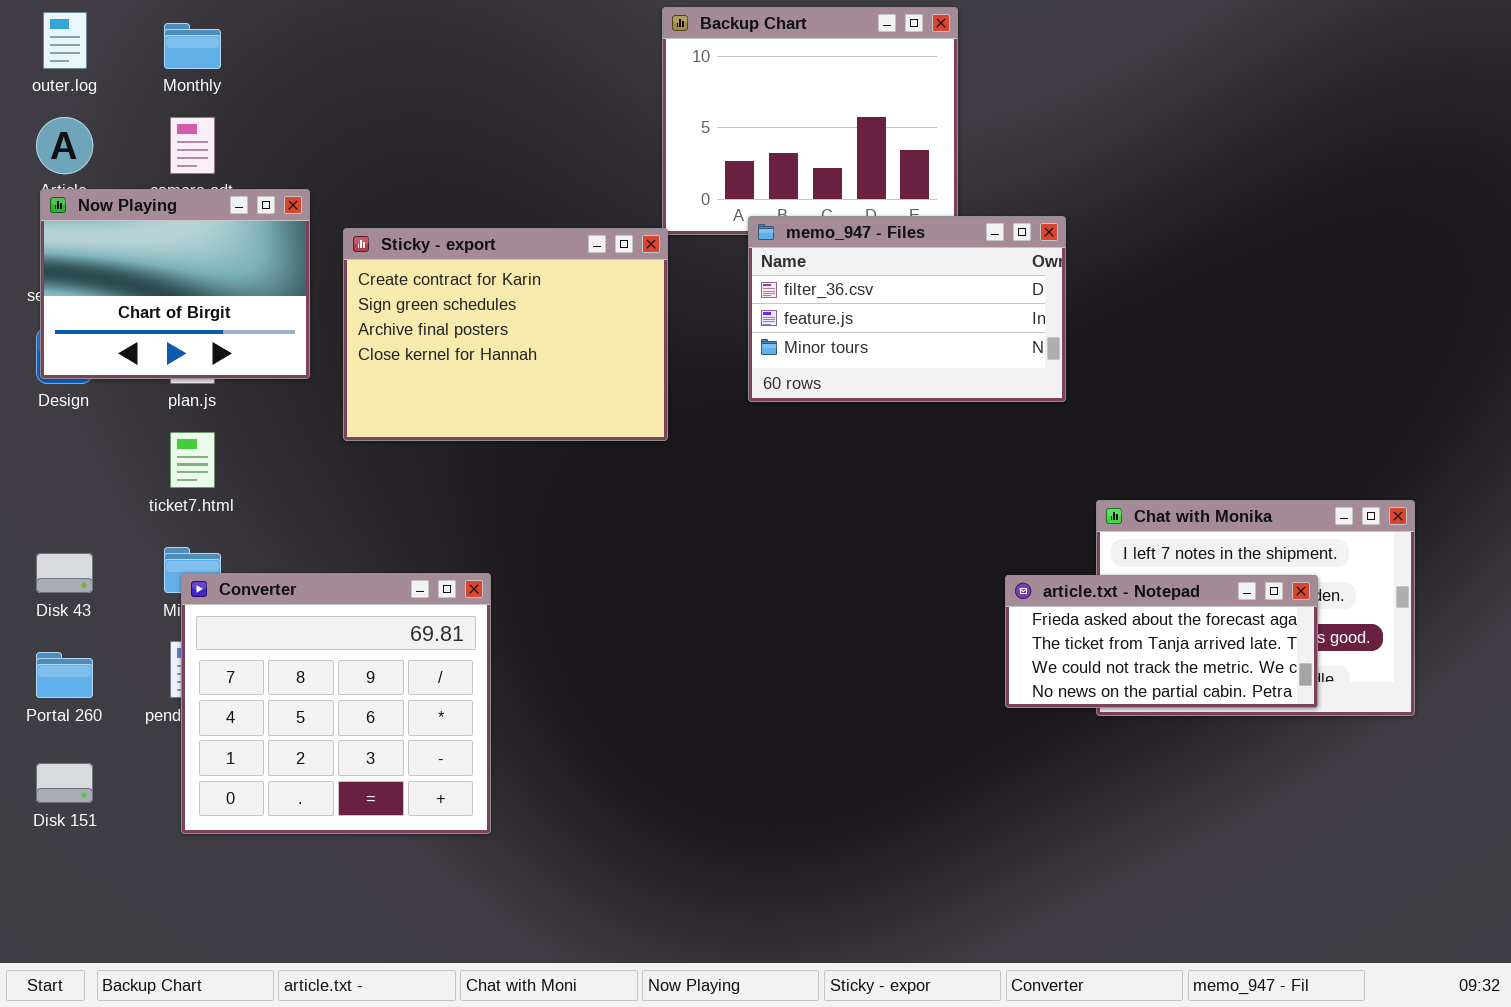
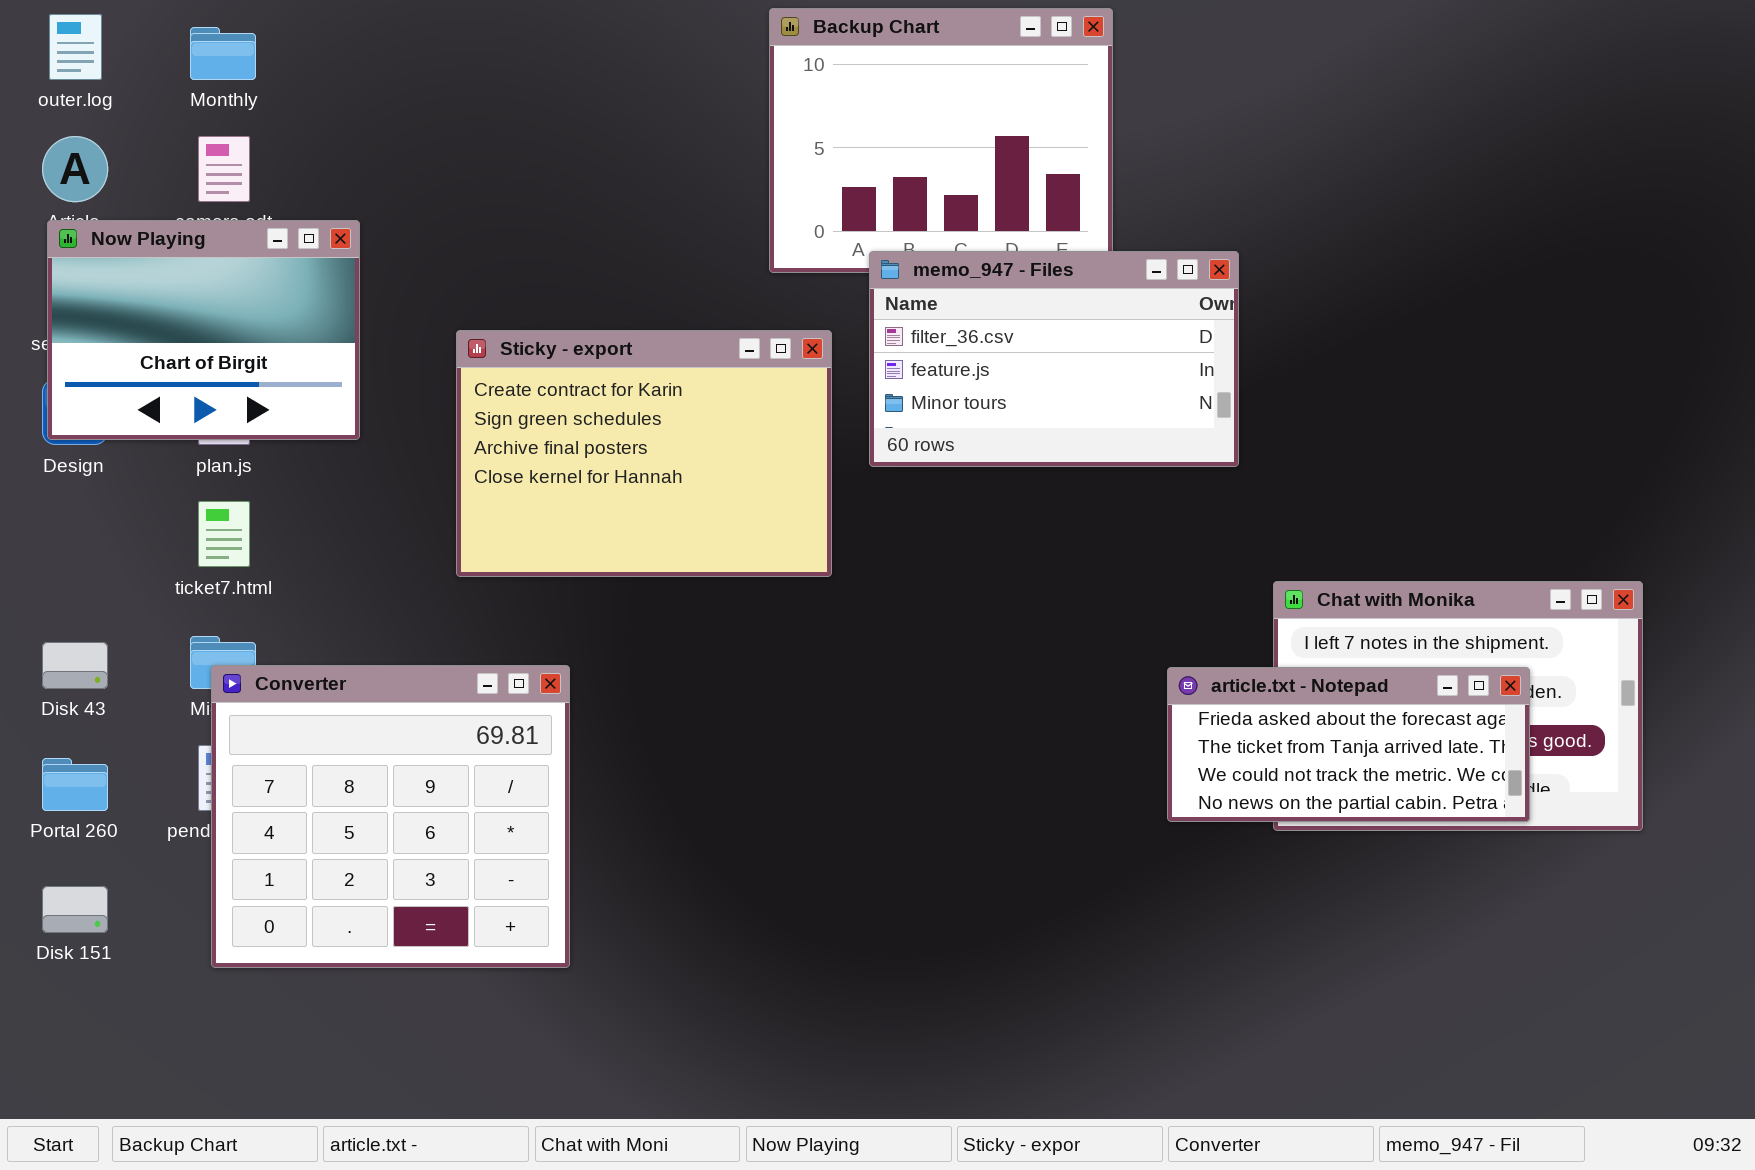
Sticky - export: [343,228,668,441] -> [456,330,832,577], moved

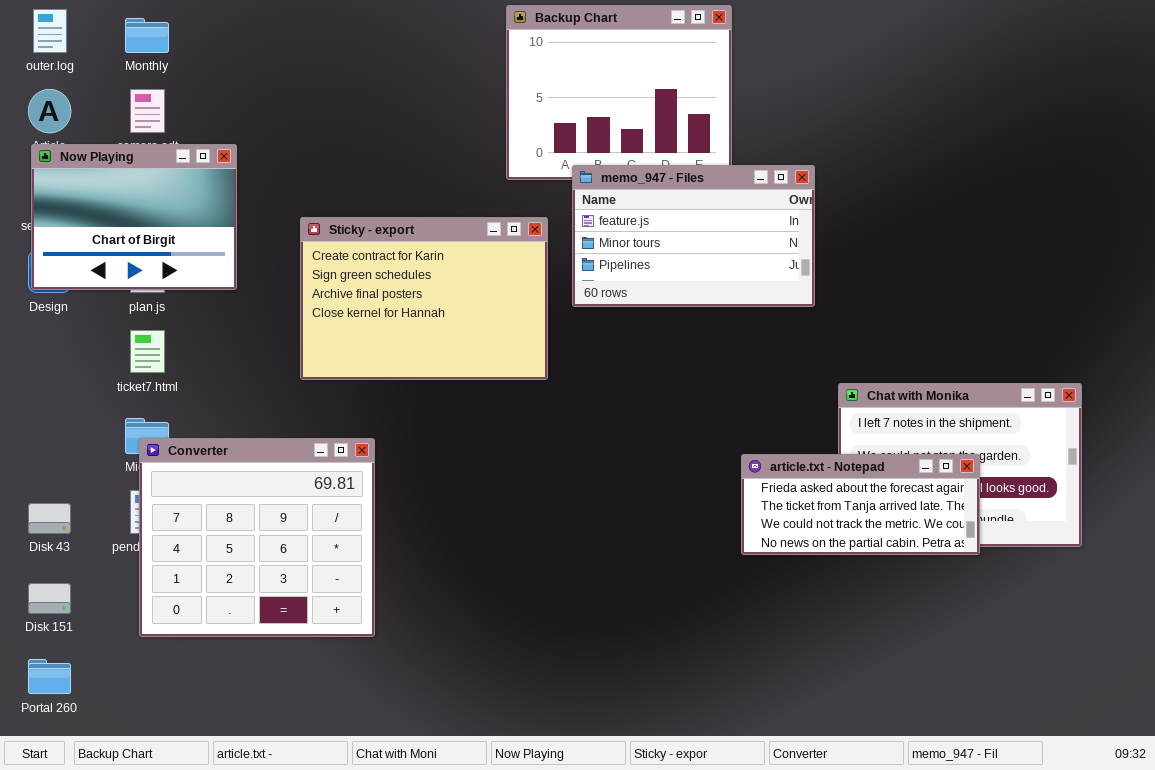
memo_947 - Files: [869,251,1239,467] -> [572,165,815,307], scrolled down 1 row
Disk 43: [42,642,108,689] -> [28,503,71,534], moved
article.txt - Notepad: [1167,667,1530,822] -> [741,454,980,555], moved
Portal 260: [42,758,108,811] -> [28,659,71,694], moved

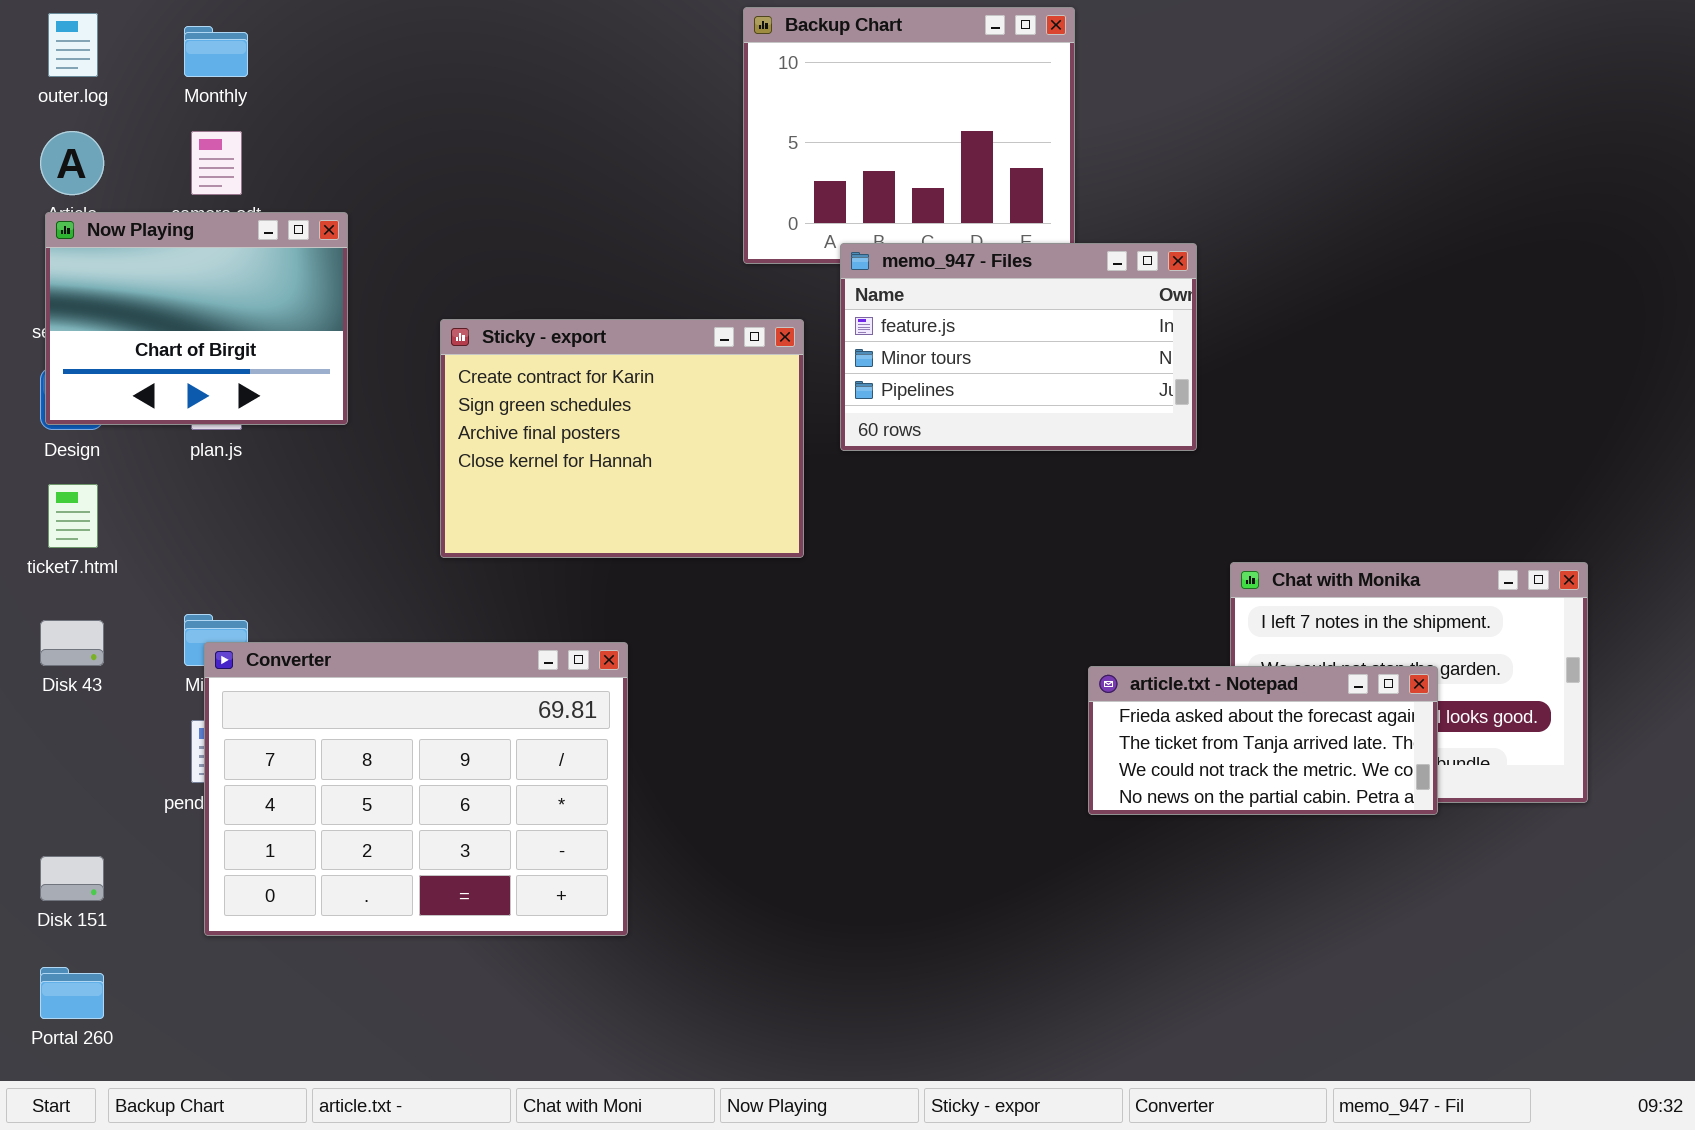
ticket7.html: [130,330,165,373] -> [48,484,98,548], moved
Converter: [139,438,375,637] -> [204,642,628,936], resized
Disk 43: [28,503,71,534] -> [40,620,104,666], moved

